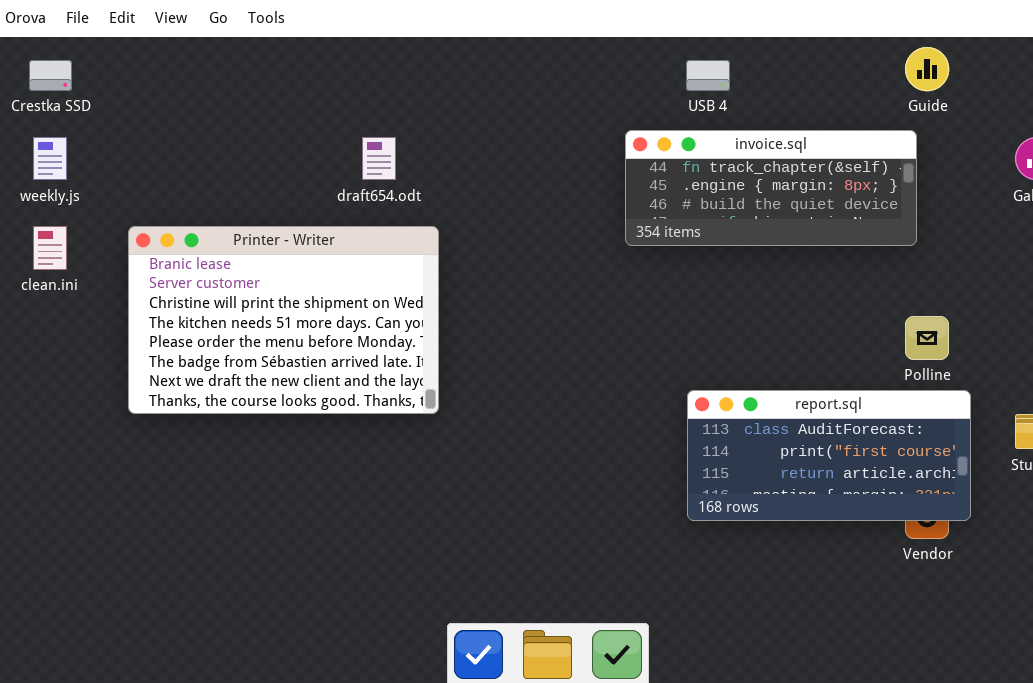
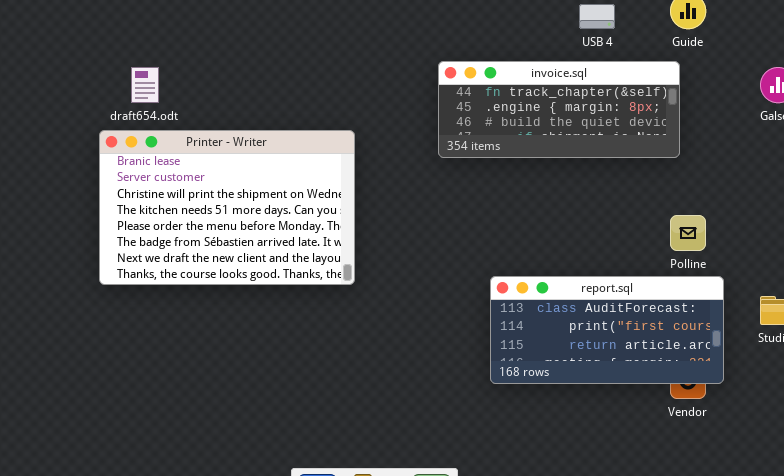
USB 4: [686,60,730,91] -> [579,4,615,29], moved
draft654.odt: [362,137,396,180] -> [131,67,159,103], moved
Printer - Writer: [128,226,439,414] -> [99,130,355,285], moved

